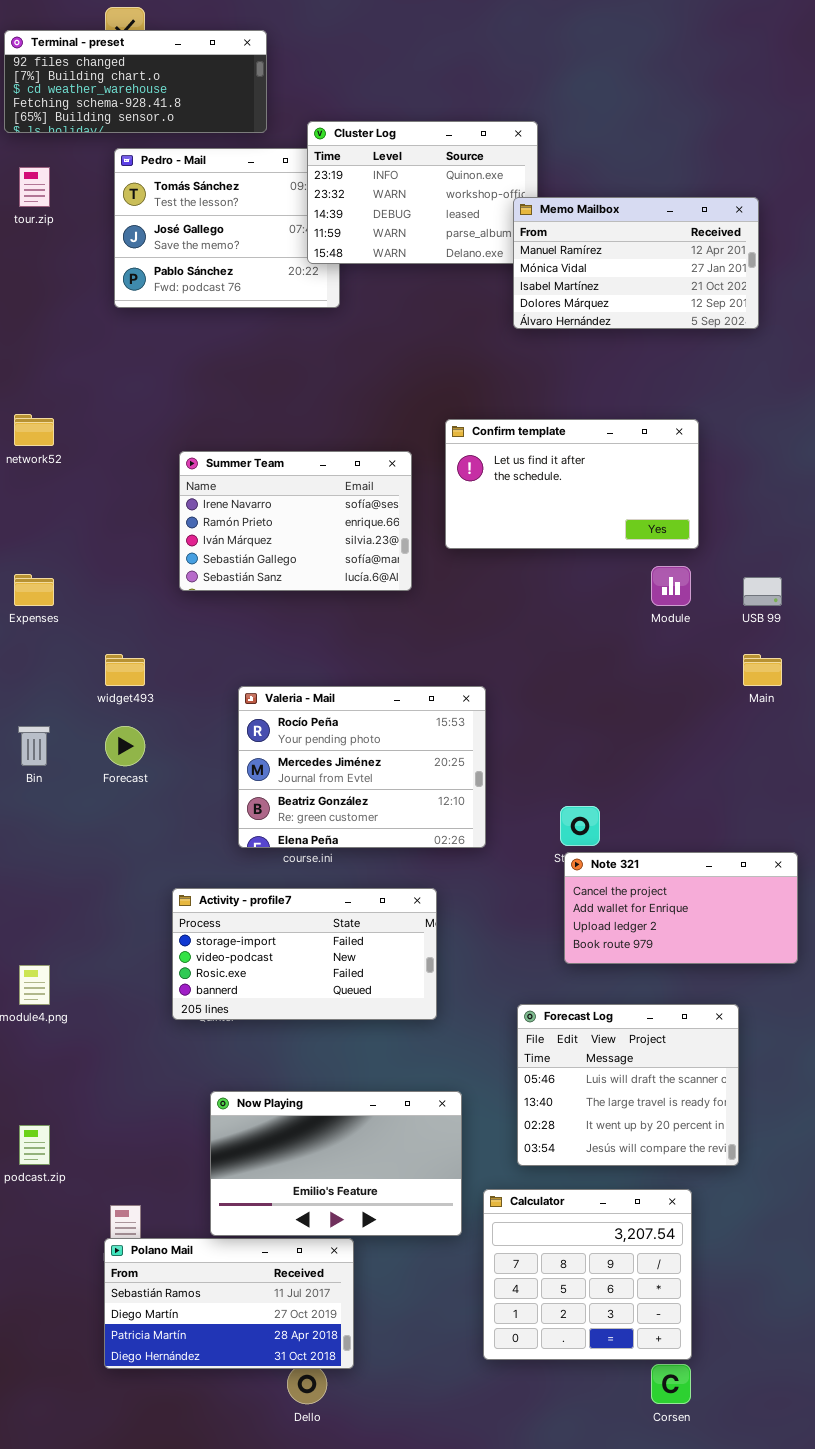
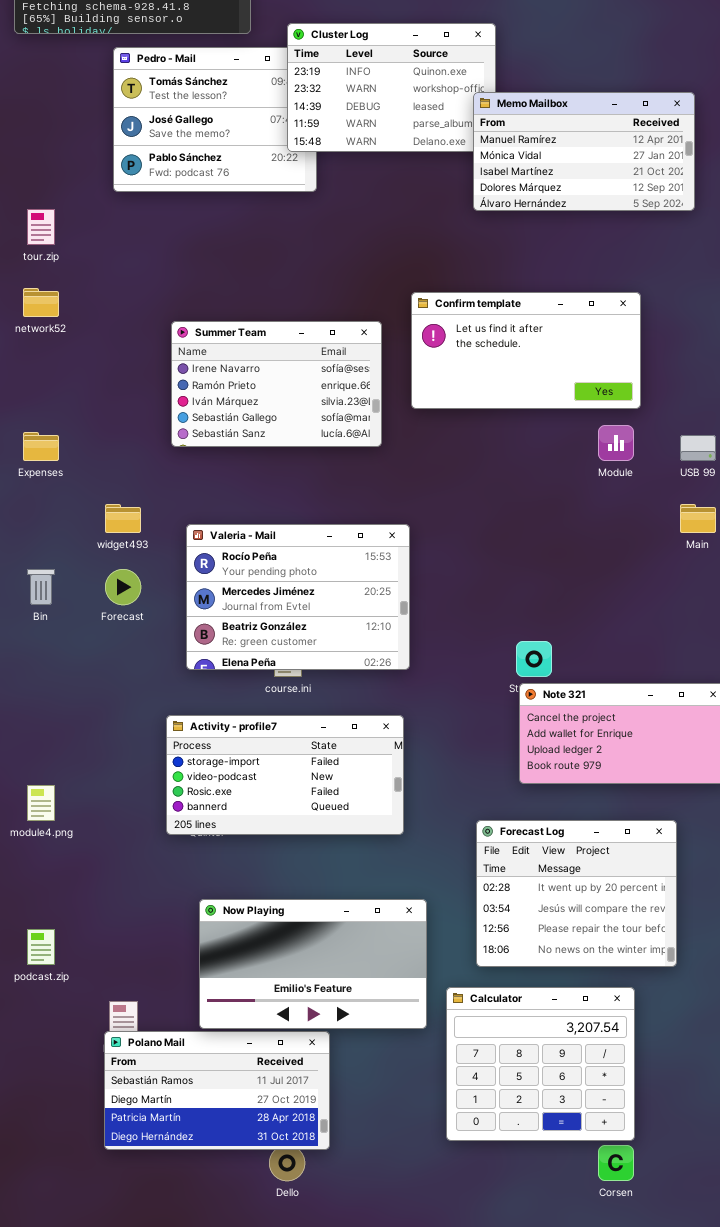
tour.zip: [19,167,50,207] -> [27,209,55,245], moved
Valeria - Mail: [238,686,486,848] -> [186,524,410,670], moved
Forecast Log: [517,1004,739,1166] -> [476,820,677,967], scrolled down 2 rows

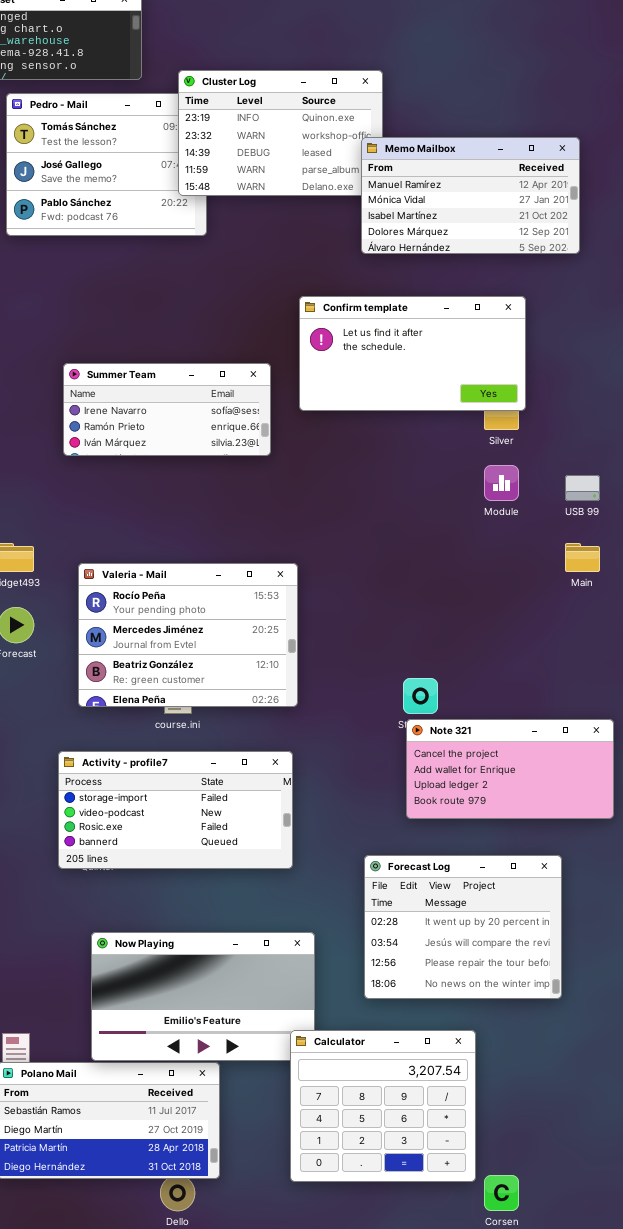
Confirm template: [411,292,641,409] -> [299,296,526,411], moved
Summer Team: [171,321,382,447] -> [63,363,271,456], resized
Calculator: [446,987,635,1141] -> [290,1030,476,1182], moved

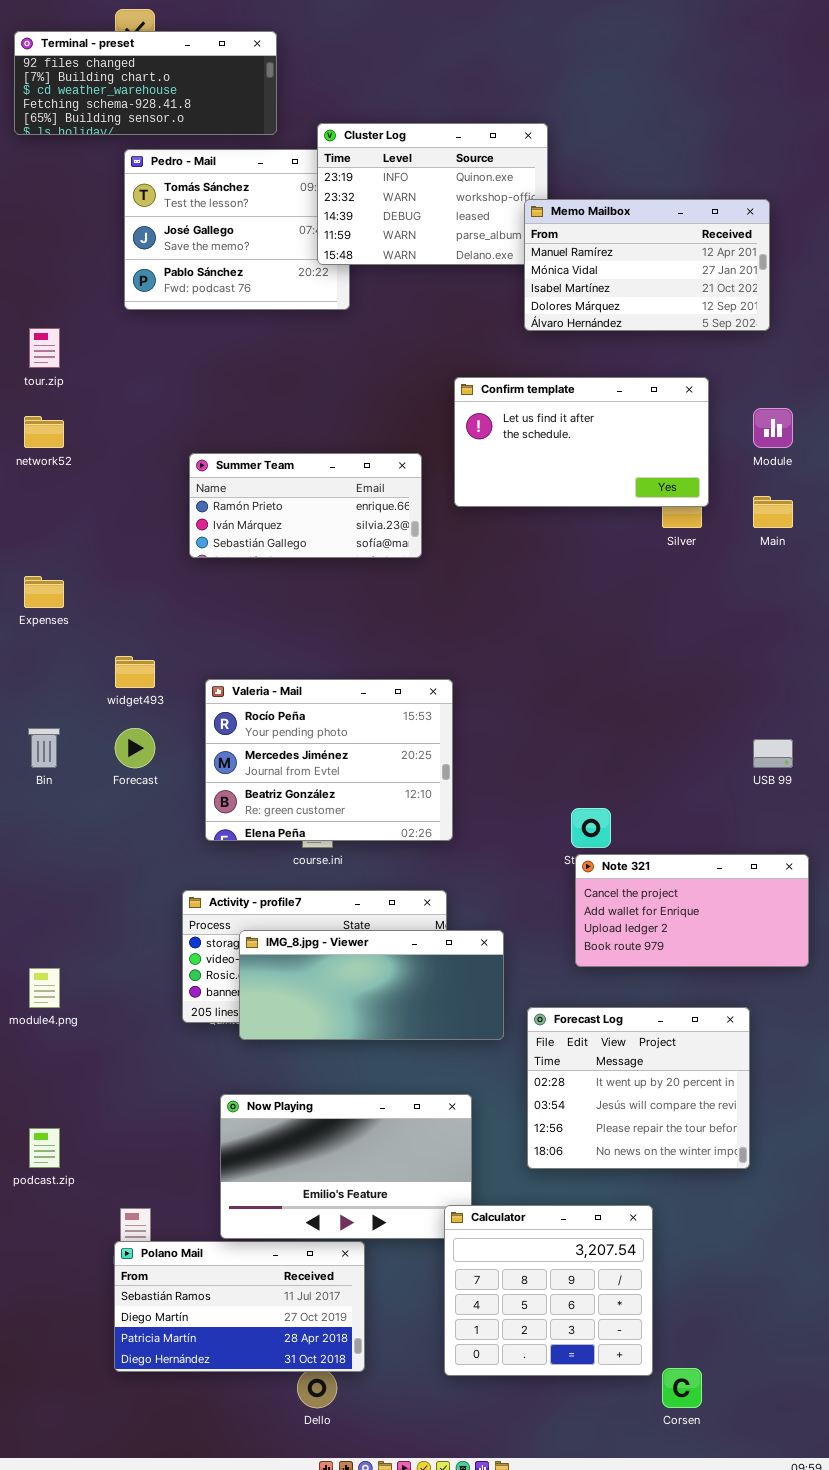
Summer Team: [63,363,271,456] -> [189,453,422,558], scrolled down 1 row
Module: [484,465,519,501] -> [753,408,793,448], moved
USB 99: [565,475,600,501] -> [753,739,793,768], moved
Main: [565,543,600,572] -> [753,496,793,528], moved
IMG_8.jpg - Viewer: none -> [239,930,504,1040], opened

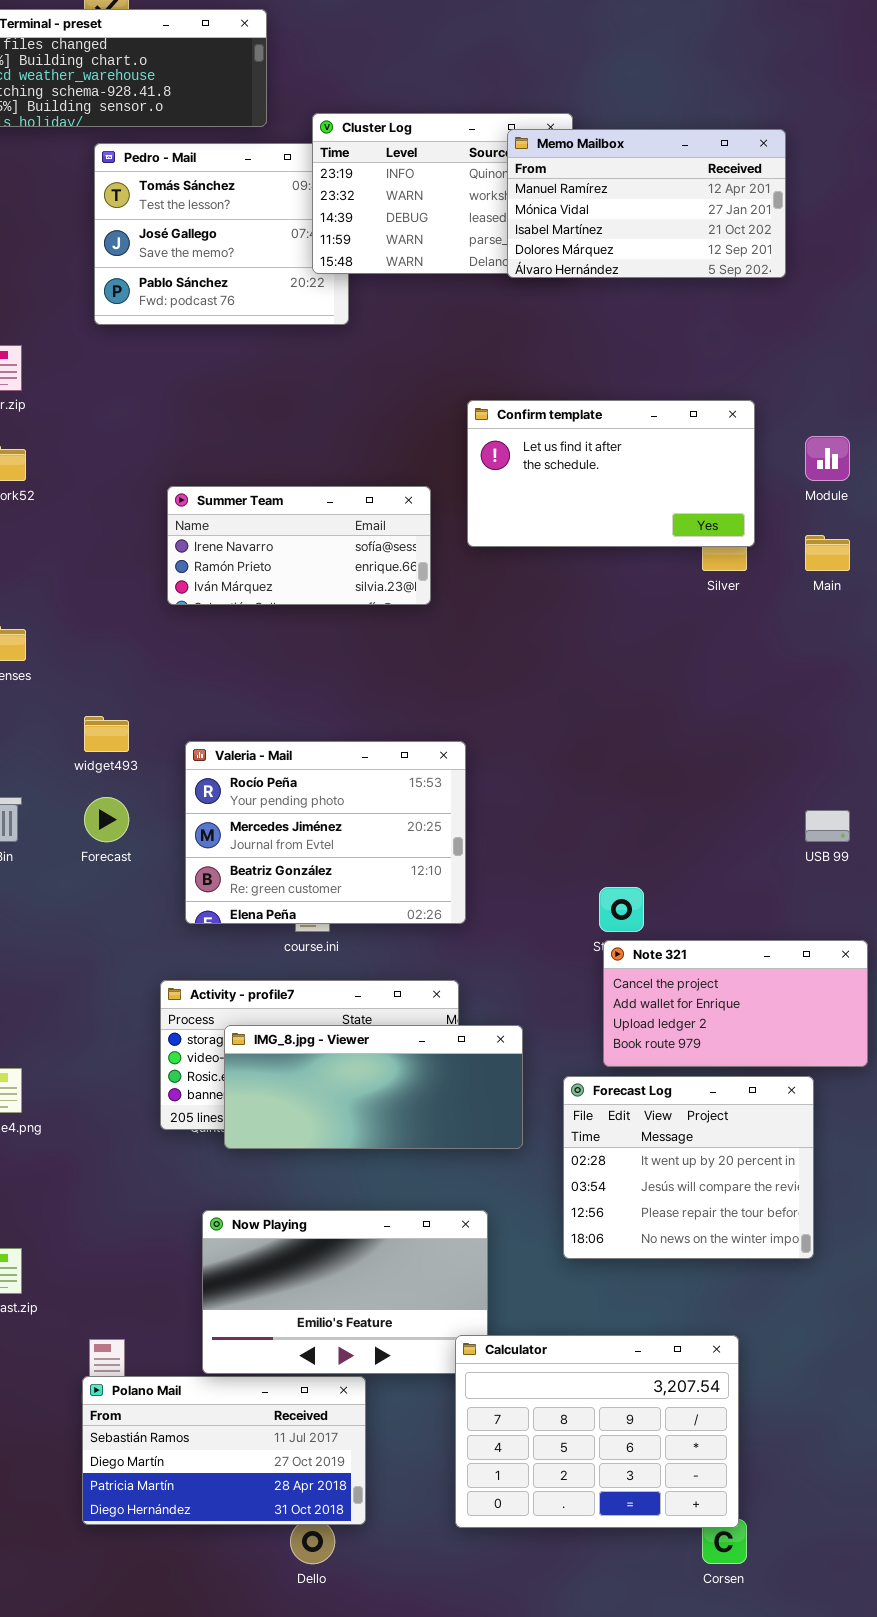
Memo Mailbox: [524,199,770,331] -> [507,129,786,278], moved
Summer Team: [189,453,422,558] -> [167,486,431,605], scrolled up 1 row
Forecast Log: [527,1007,750,1169] -> [563,1076,814,1259], moved
Calculator: [444,1205,653,1376] -> [455,1335,739,1528], resized

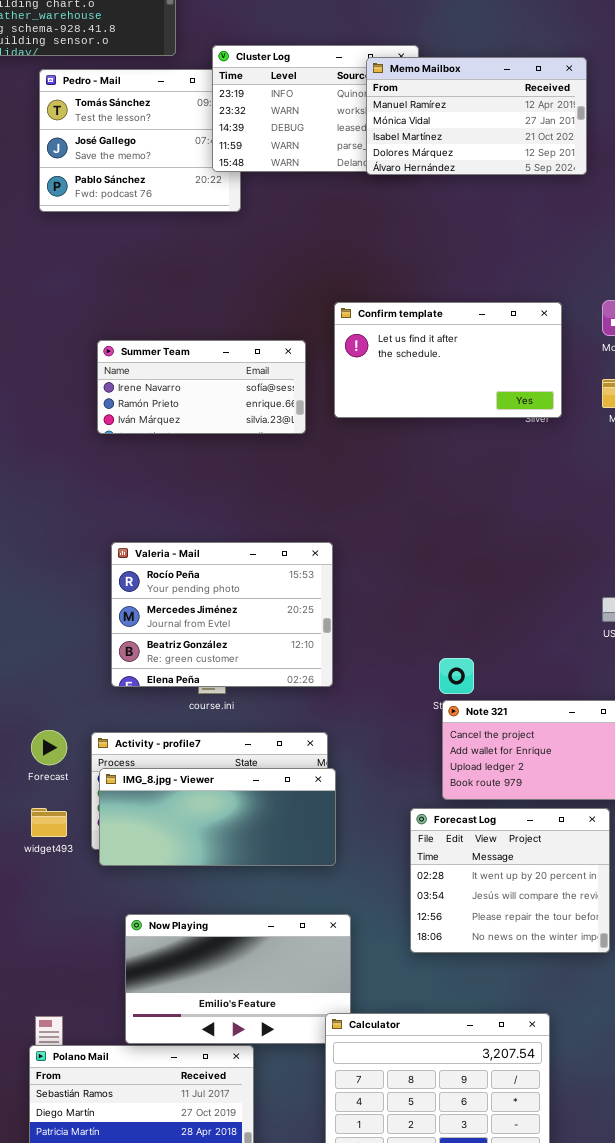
Confirm template: [467,400,755,547] -> [334,302,562,418], moved
widget493: [84,716,129,752] -> [31,808,67,837], moved
Forecast: [84,797,129,842] -> [31,730,67,765], moved
IMG_8.jpg - Viewer: [224,1025,523,1149] -> [99,768,336,866], moved

